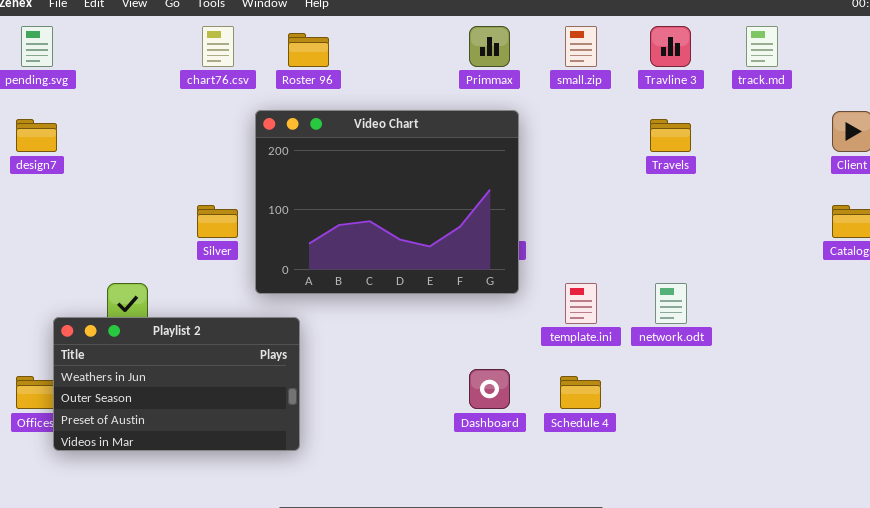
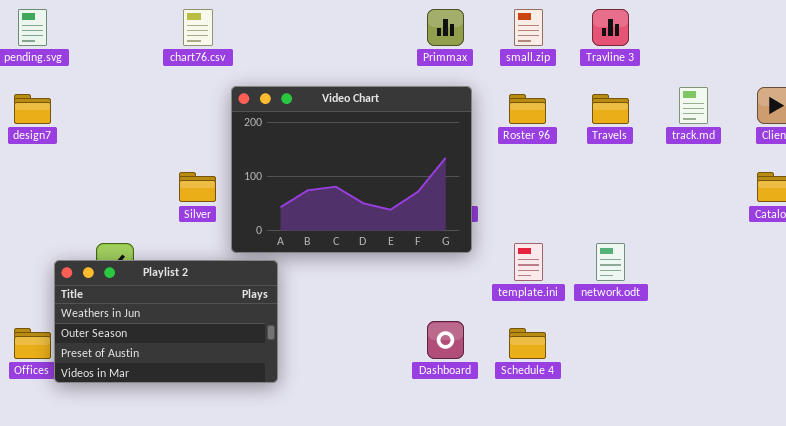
track.md: [746,26,778,67] -> [679,87,708,124], moved
Roster 96: [288,33,329,67] -> [509,94,546,124], moved
Playlist 2: [53,317,300,451] -> [54,260,278,383], moved

